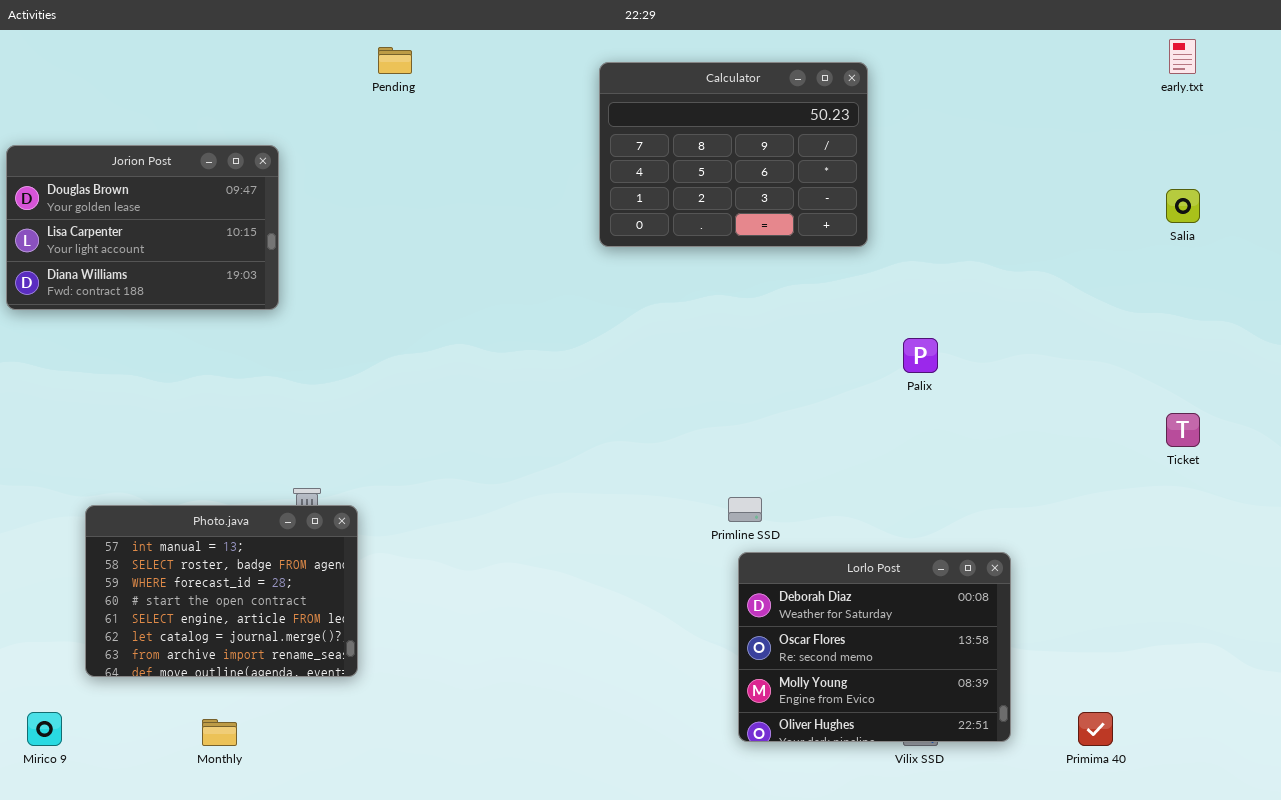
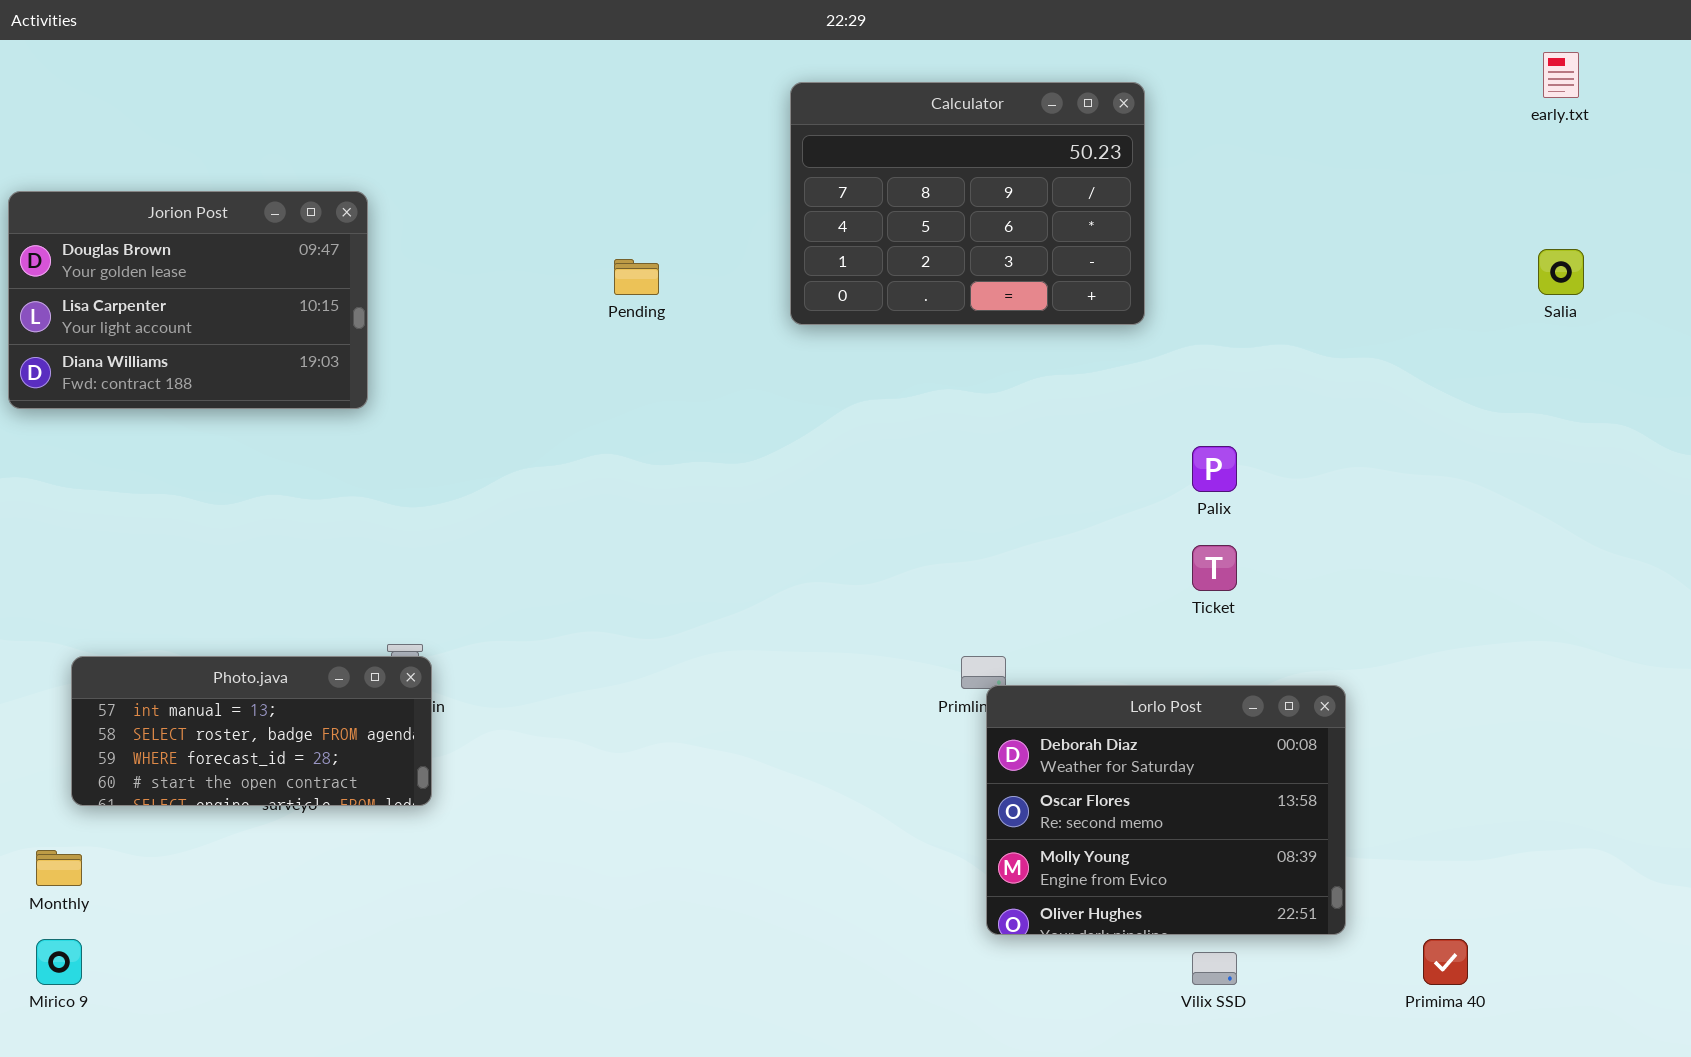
Pending: [378,47,412,74] -> [614,259,659,295], moved
Ticket: [1166,413,1200,447] -> [1192,545,1237,591], moved
Photo.java: [85,505,358,677] -> [71,656,432,806], moved, resized
Lorlo Post: [738,552,1011,742] -> [986,685,1346,935], moved
Monthly: [202,719,237,746] -> [36,850,82,886], moved

